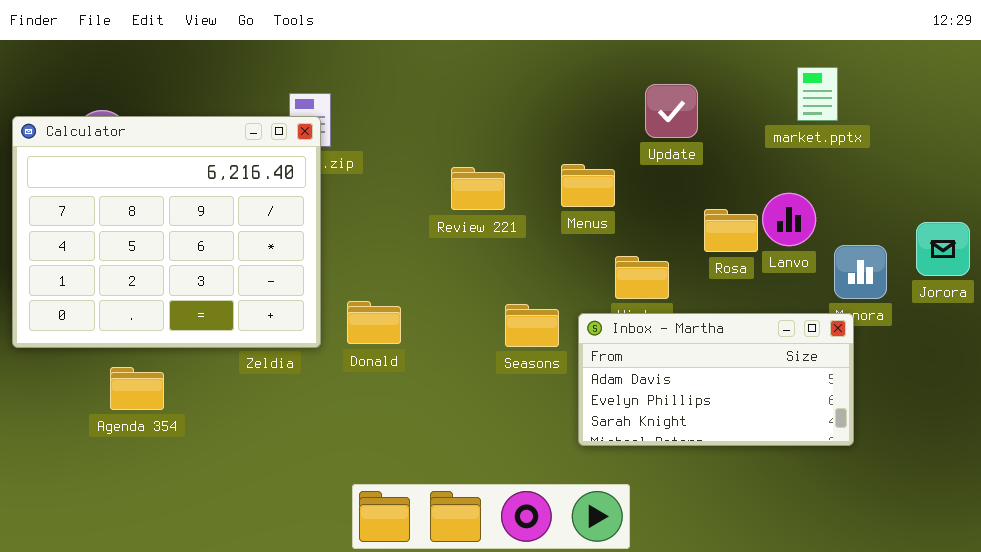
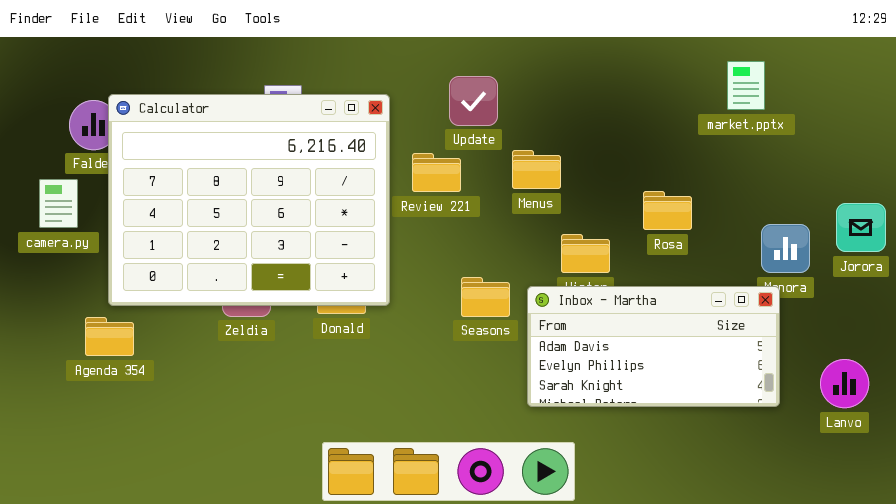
Update: [645,84,698,138] -> [449,76,498,126], moved
Calculator: [12,116,321,348] -> [108,94,390,306], moved
Lanvo: [762,193,816,246] -> [820,359,869,408], moved
Agenda 354: [110,367,164,410] -> [85,317,134,356], moved

